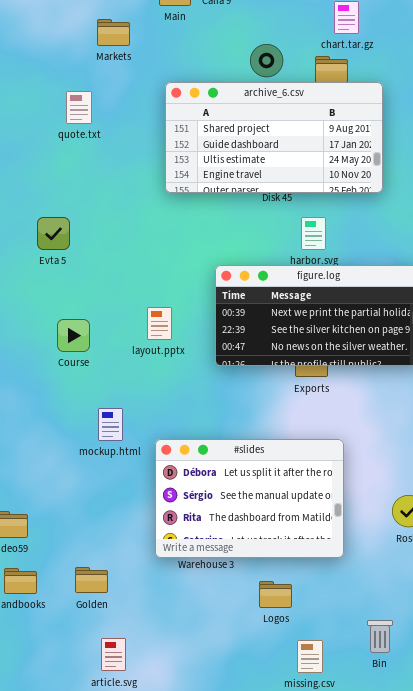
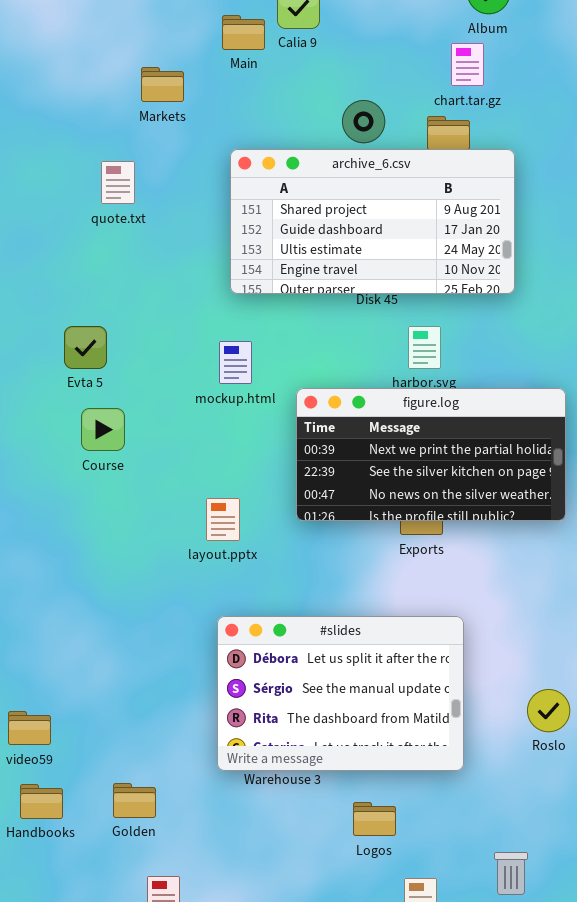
layout.pptx: [147,307,172,340] -> [206,498,240,541], moved
Course: [57,319,90,352] -> [81,408,125,451], moved
mockup.html: [98,408,123,441] -> [219,341,252,384], moved

